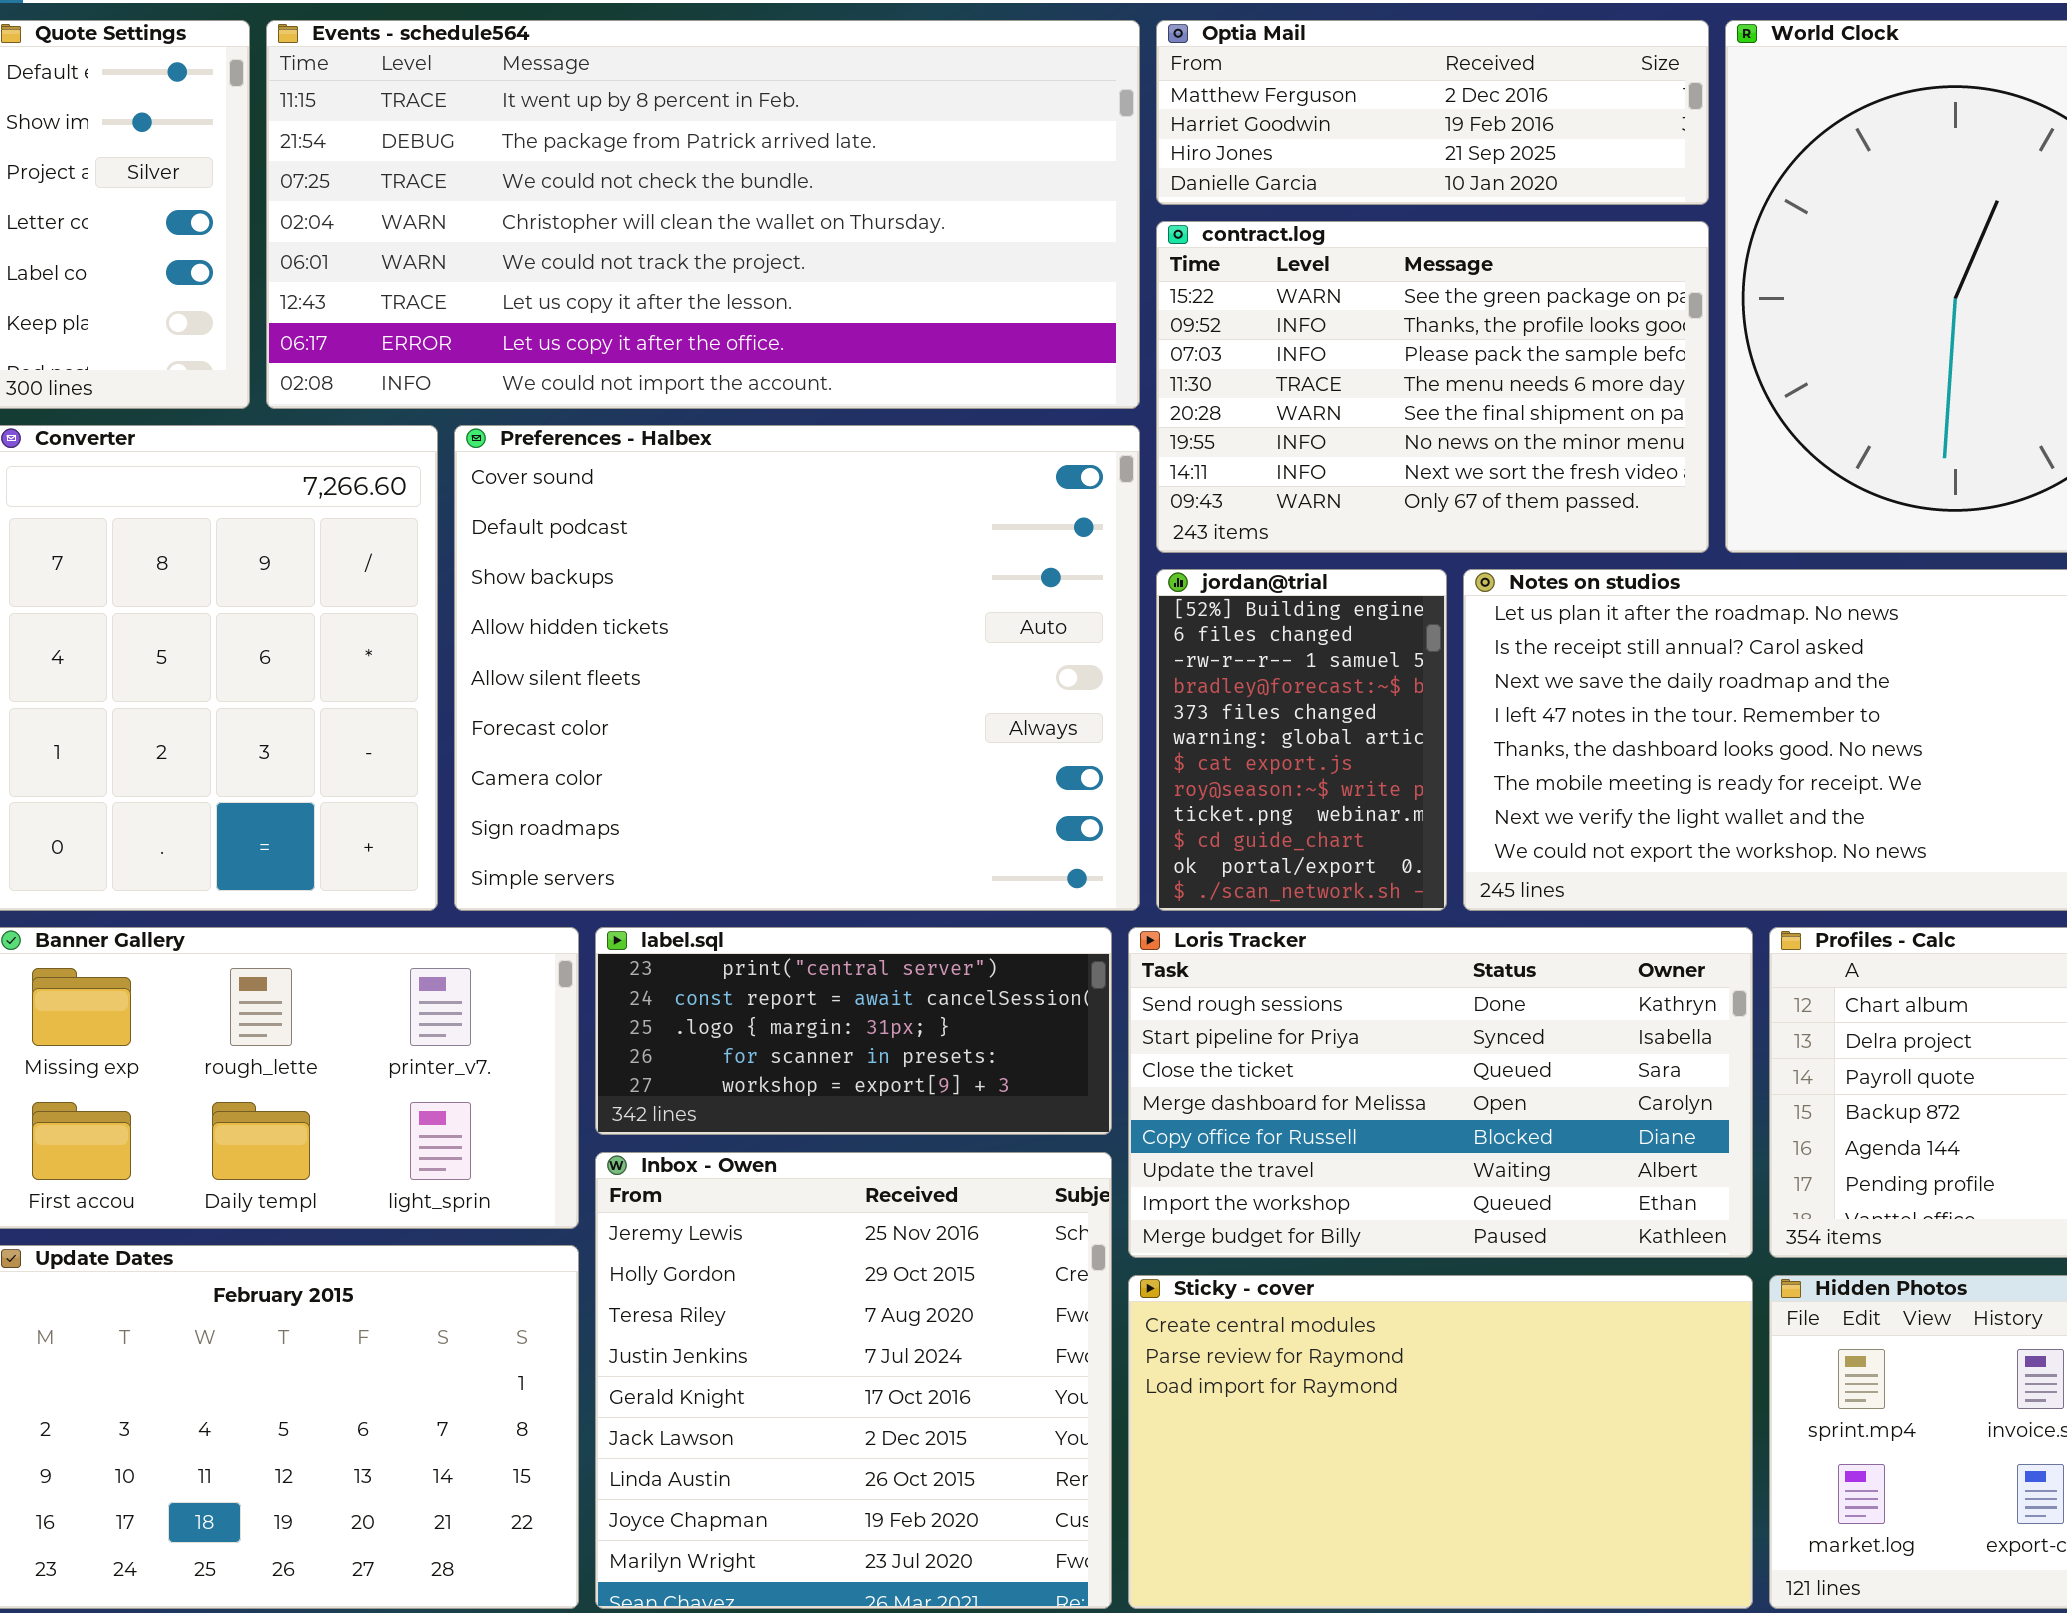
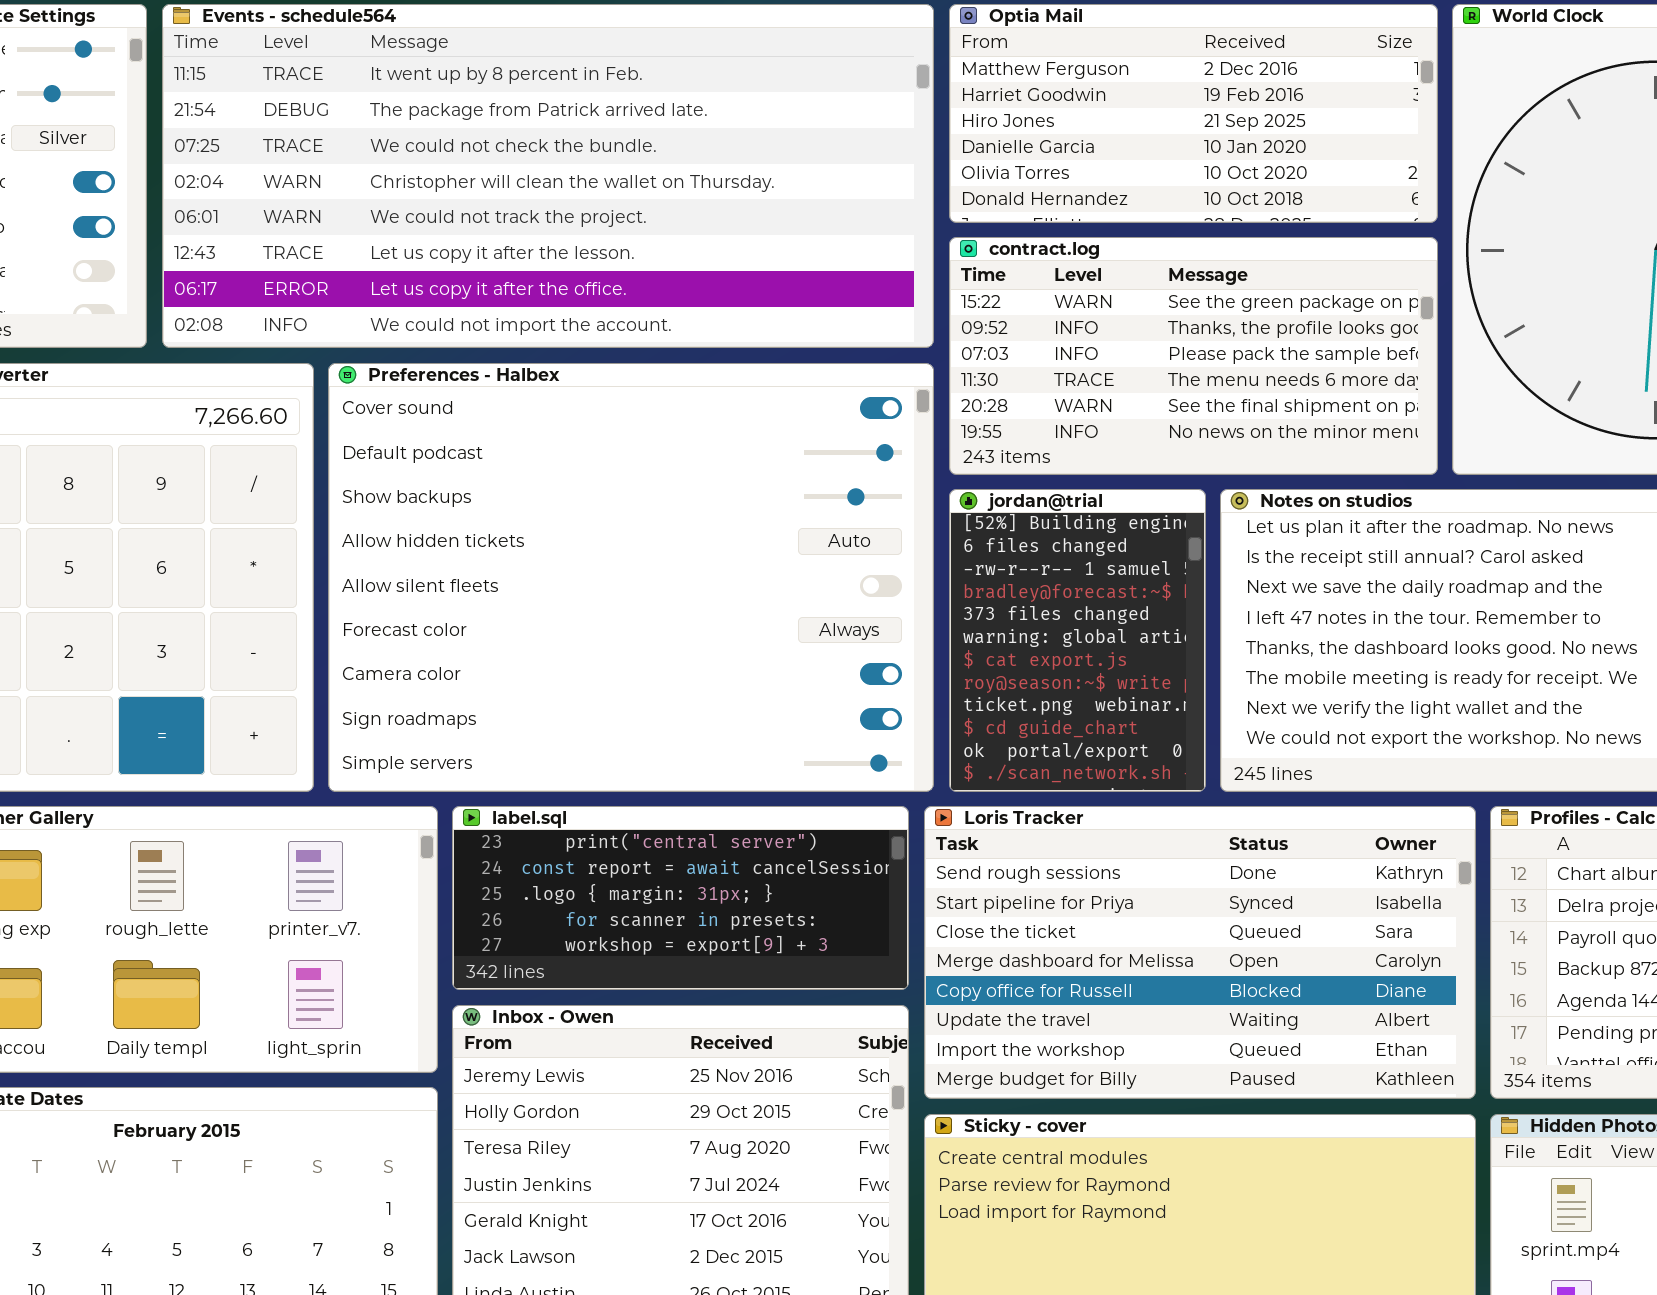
Optia Mail: [1156,20,1709,205] -> [949,4,1438,223], resized
contract.log: [1156,221,1709,553] -> [949,237,1438,475], resized

